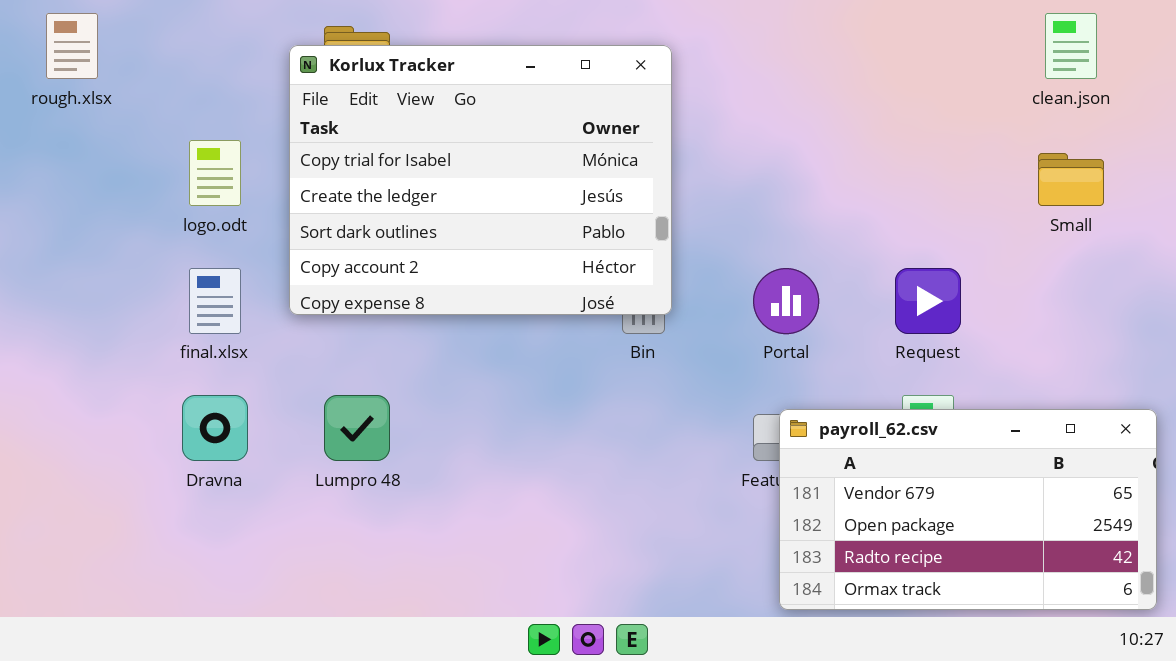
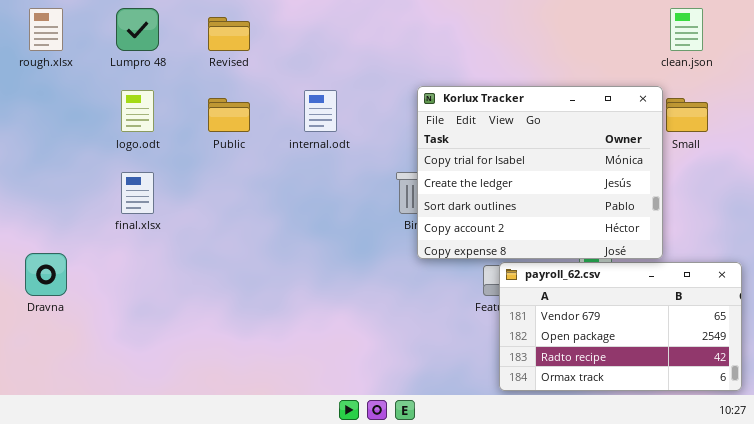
Korlux Tracker: [289,45,672,315] -> [417,86,663,259], moved
Dravna: [182,395,248,461] -> [25,253,67,296], moved
Lumpro 48: [324,395,390,461] -> [116,8,159,51], moved

